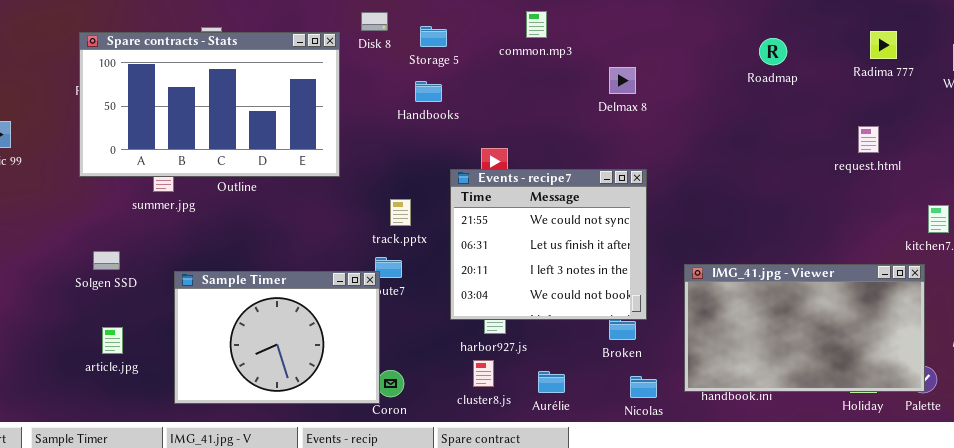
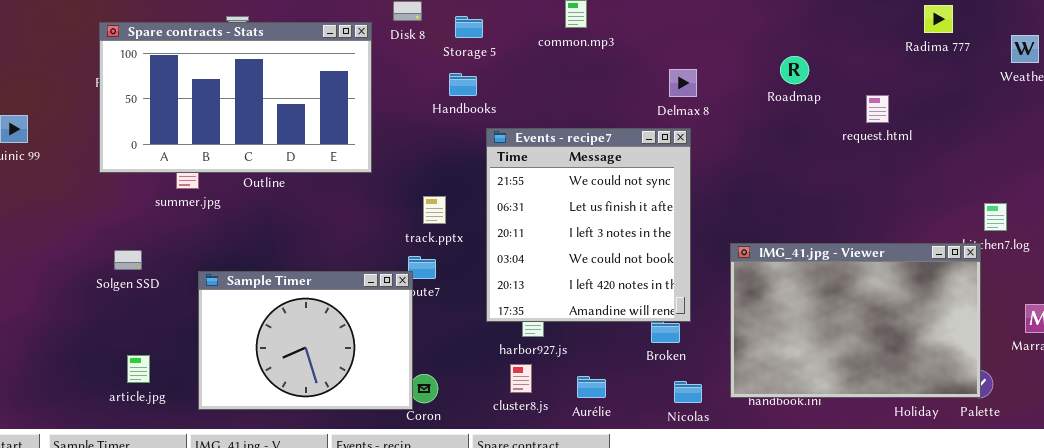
Radima 777: [870,31,897,59] -> [924,5,953,33], moved
Roadmap: [759,38,787,65] -> [780,56,809,84], moved
Delmax 8: [609,67,636,94] -> [669,69,697,97], moved
request.html: [858,126,879,153] -> [866,95,889,123], moved
Events - recipe7: [450,169,647,320] -> [486,128,691,322], resized
IMG_41.jpg - Viewer: [684,264,925,392] -> [730,243,981,398], resized
article.jpg: [102,327,123,354] -> [127,355,150,383], moved

